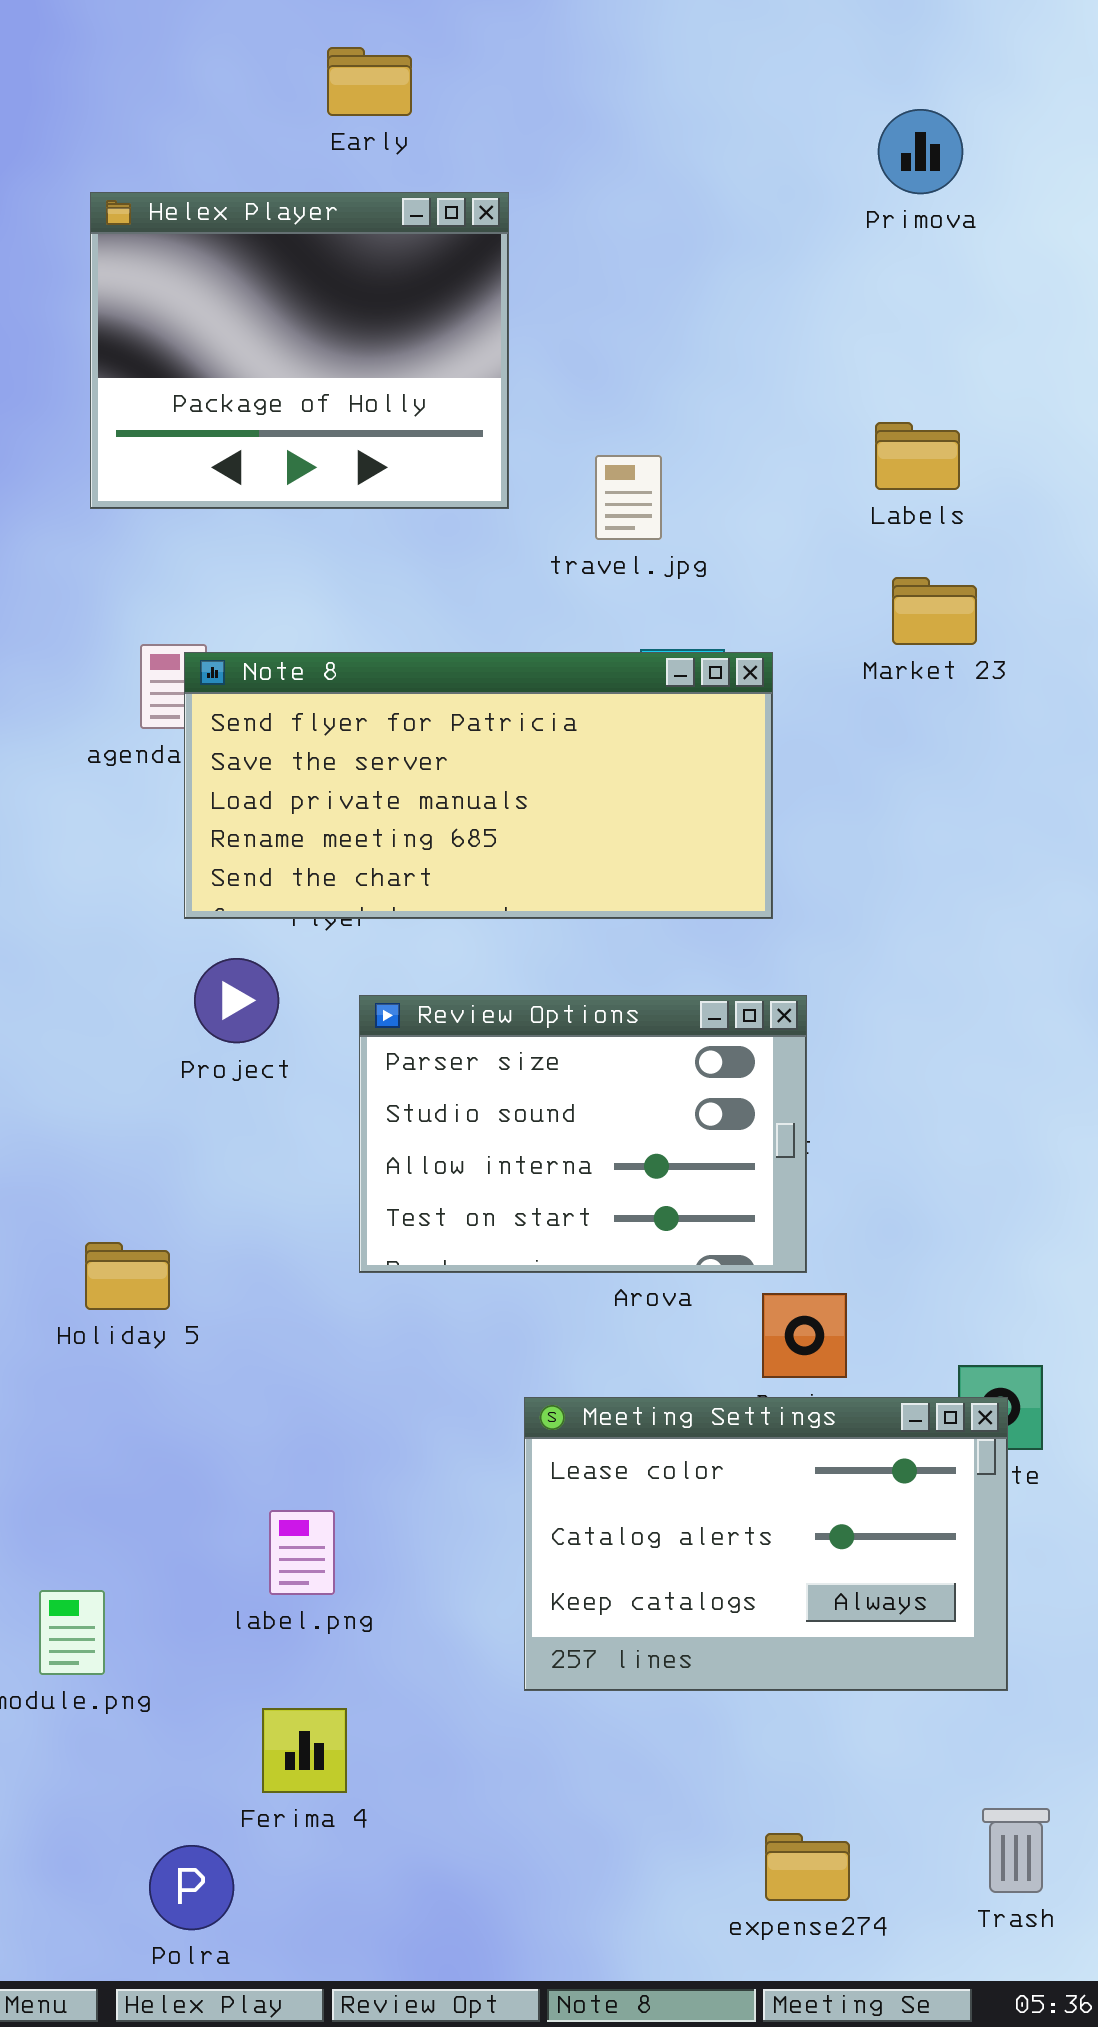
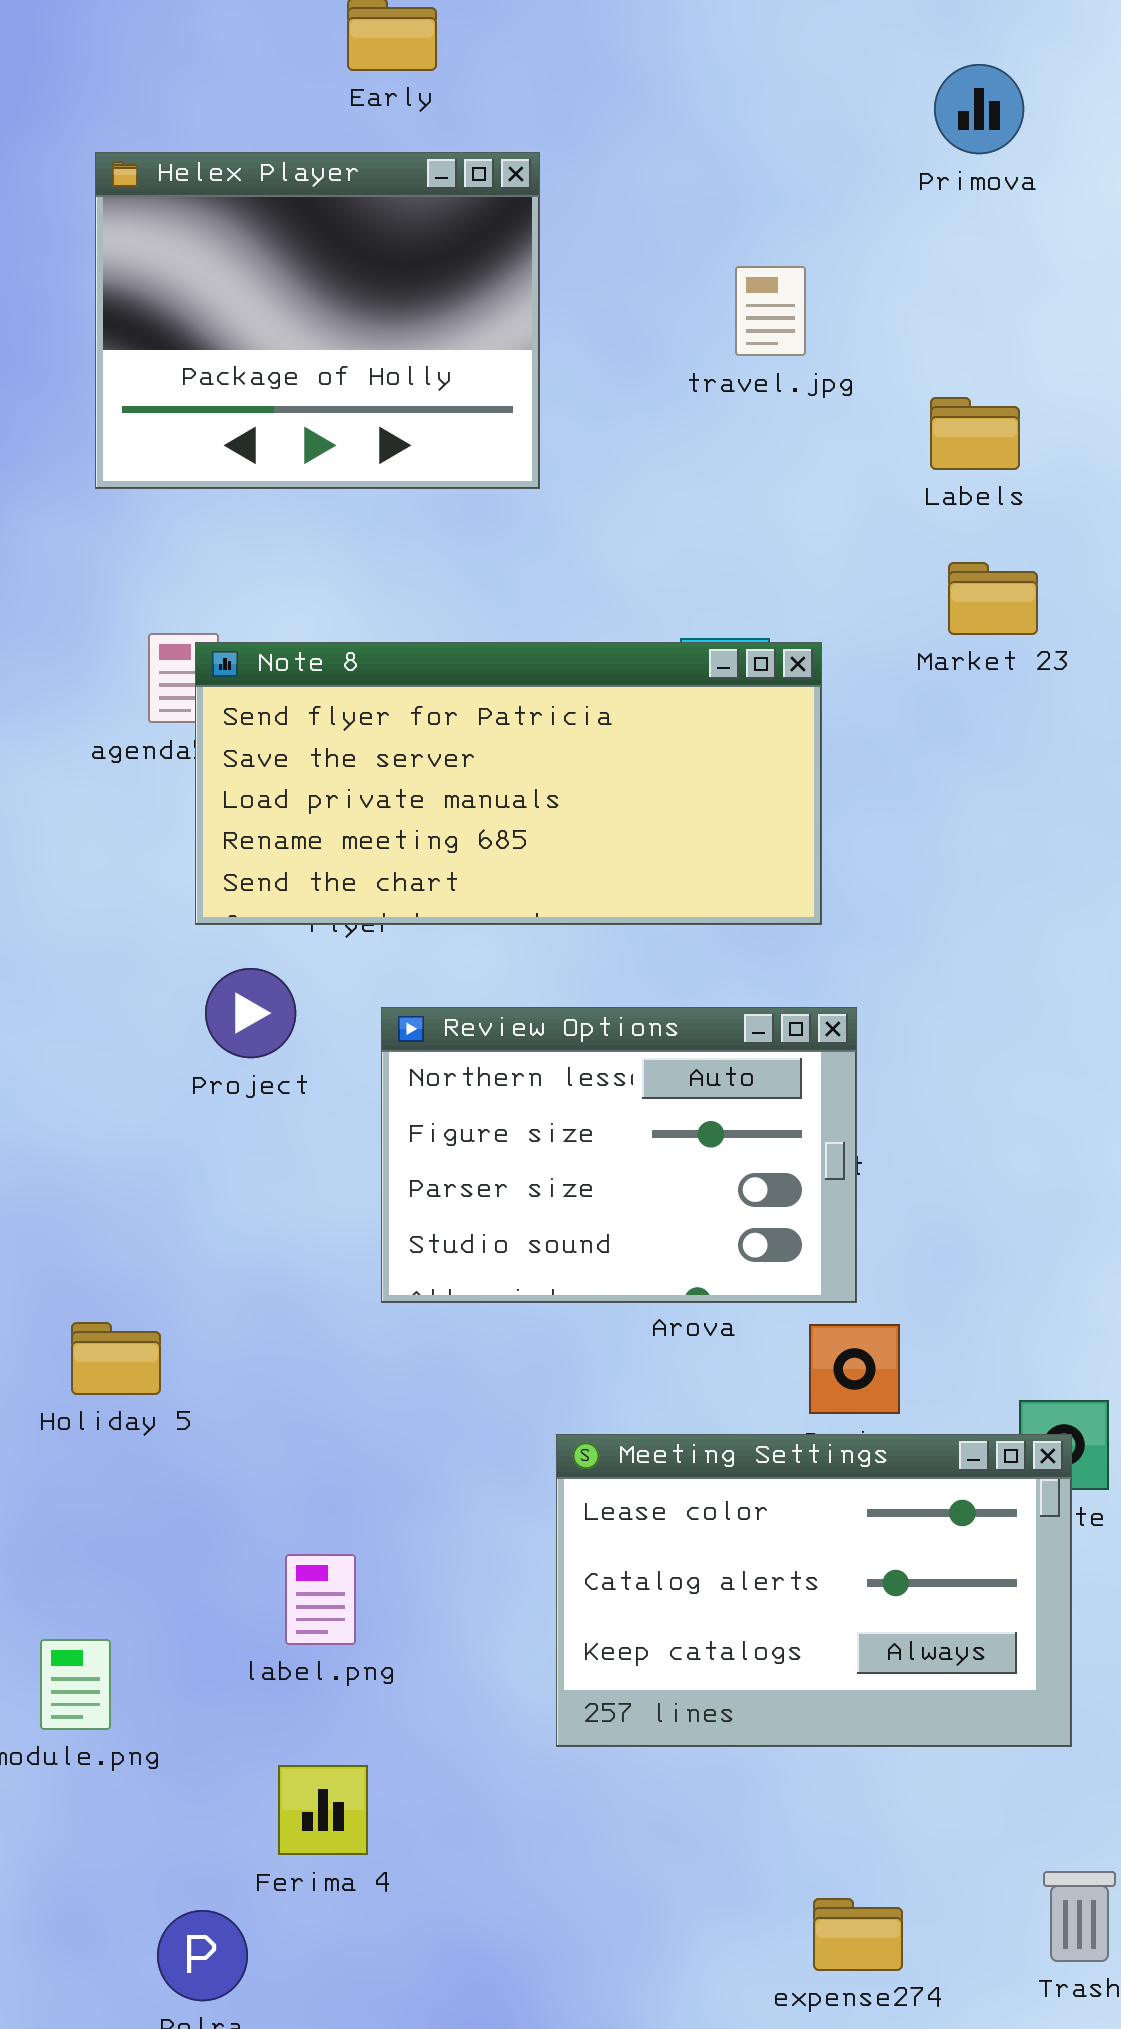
travel.jpg: [595,455,662,540] -> [735,266,806,356], moved
Review Options: [359,995,807,1273] -> [381,1007,857,1303], scrolled up 2 rows
Holiday 5: [85,1242,170,1310] -> [71,1322,161,1395], moved

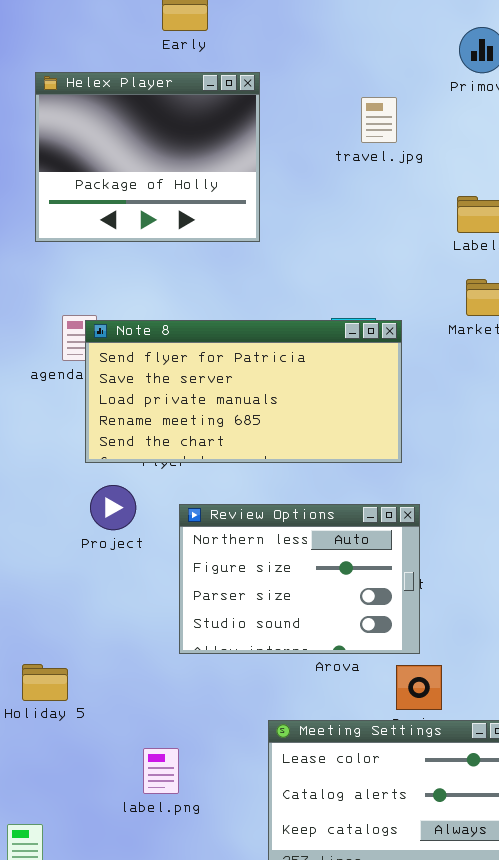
travel.jpg: [735,266,806,356] -> [361,97,397,143], moved
label.png: [285,1554,356,1645] -> [143,748,179,794], moved

